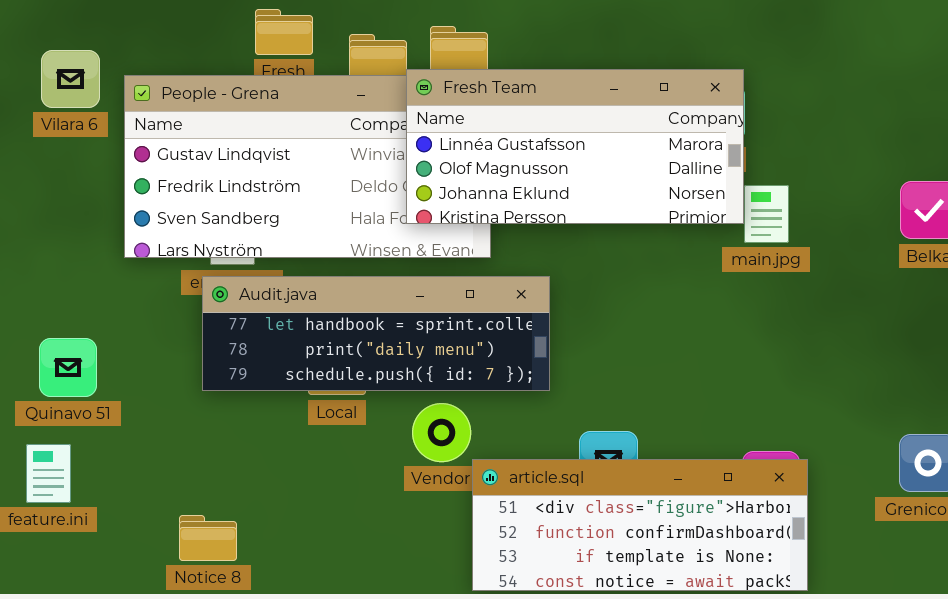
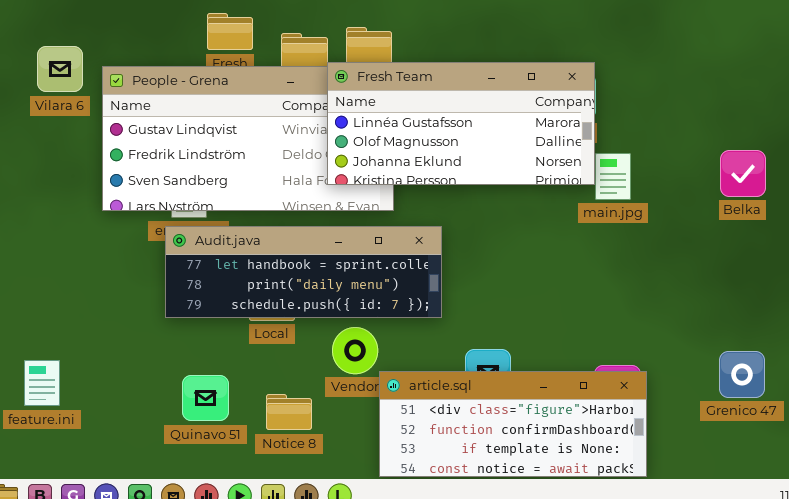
Quinavo 51: [39,338,97,397] -> [182,375,229,421], moved
Notice 8: [179,515,237,561] -> [266,394,312,430], moved

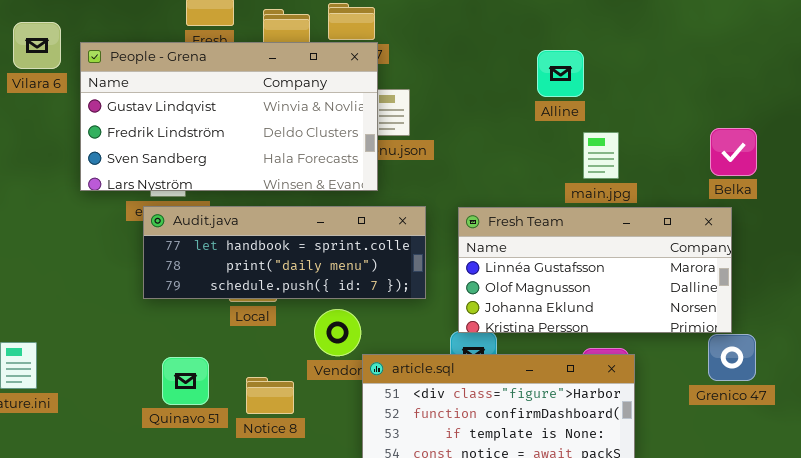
Fresh Team: [327,62,595,185] -> [458,207,732,333], moved

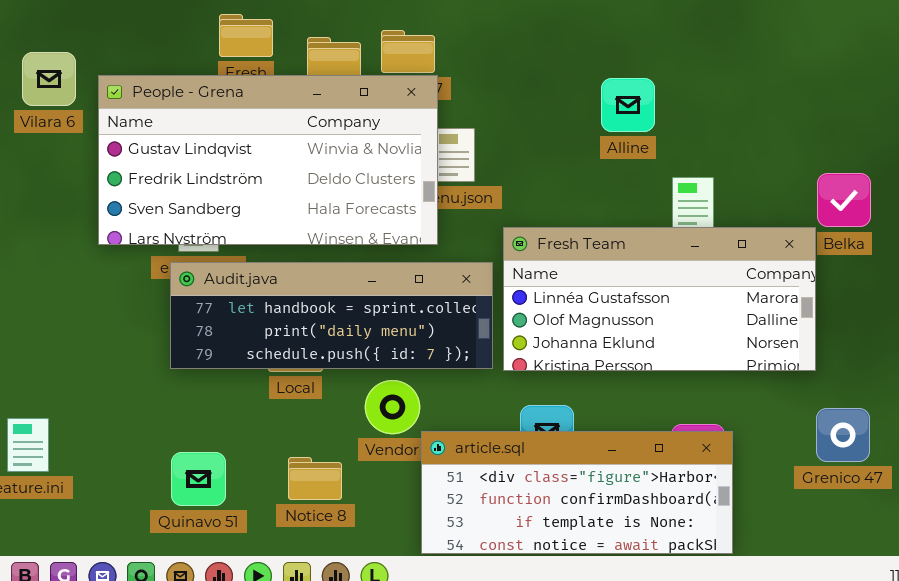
Alline: [537,50,584,97] -> [601,78,655,132], moved
Fresh Team: [458,207,732,333] -> [503,227,816,371], moved
Quinavo 51: [162,357,209,405] -> [171,452,226,506], moved

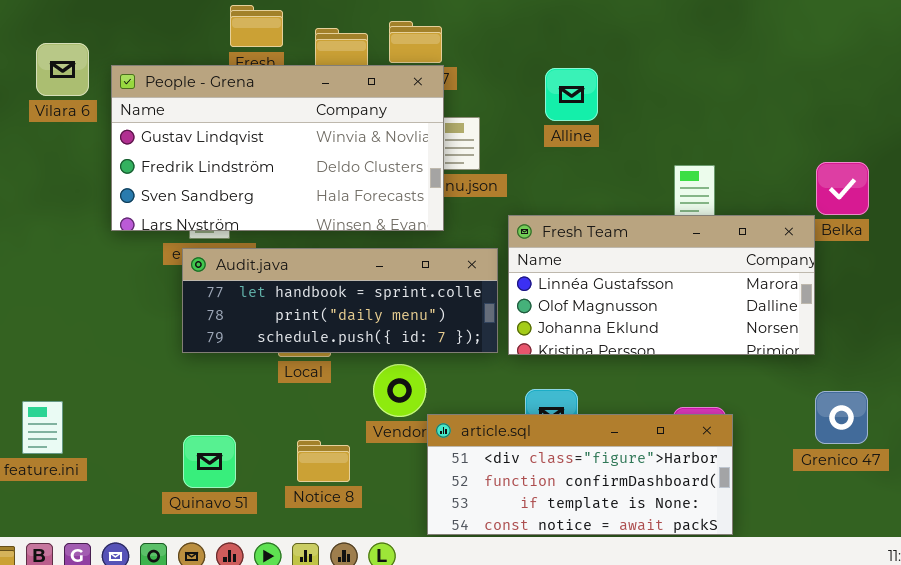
Alline: [601,78,655,132] -> [545,68,598,121], moved

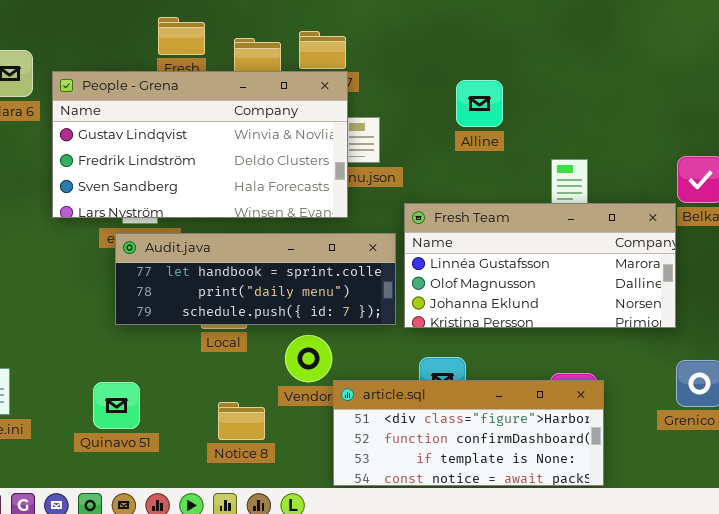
Alline: [545,68,598,121] -> [456,80,503,127], moved
Quinavo 51: [183,435,236,488] -> [93,382,140,429], moved

